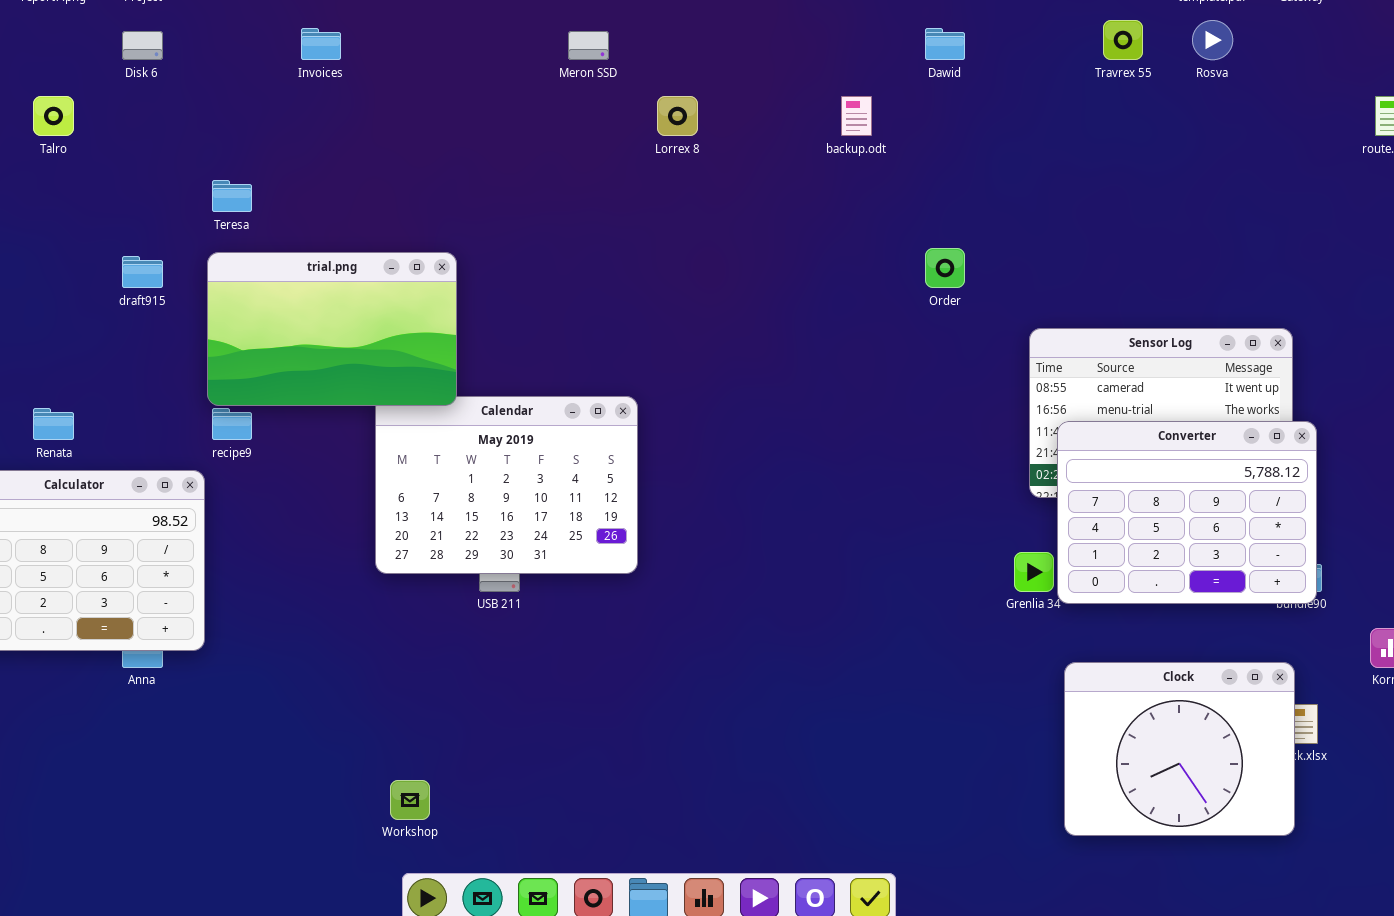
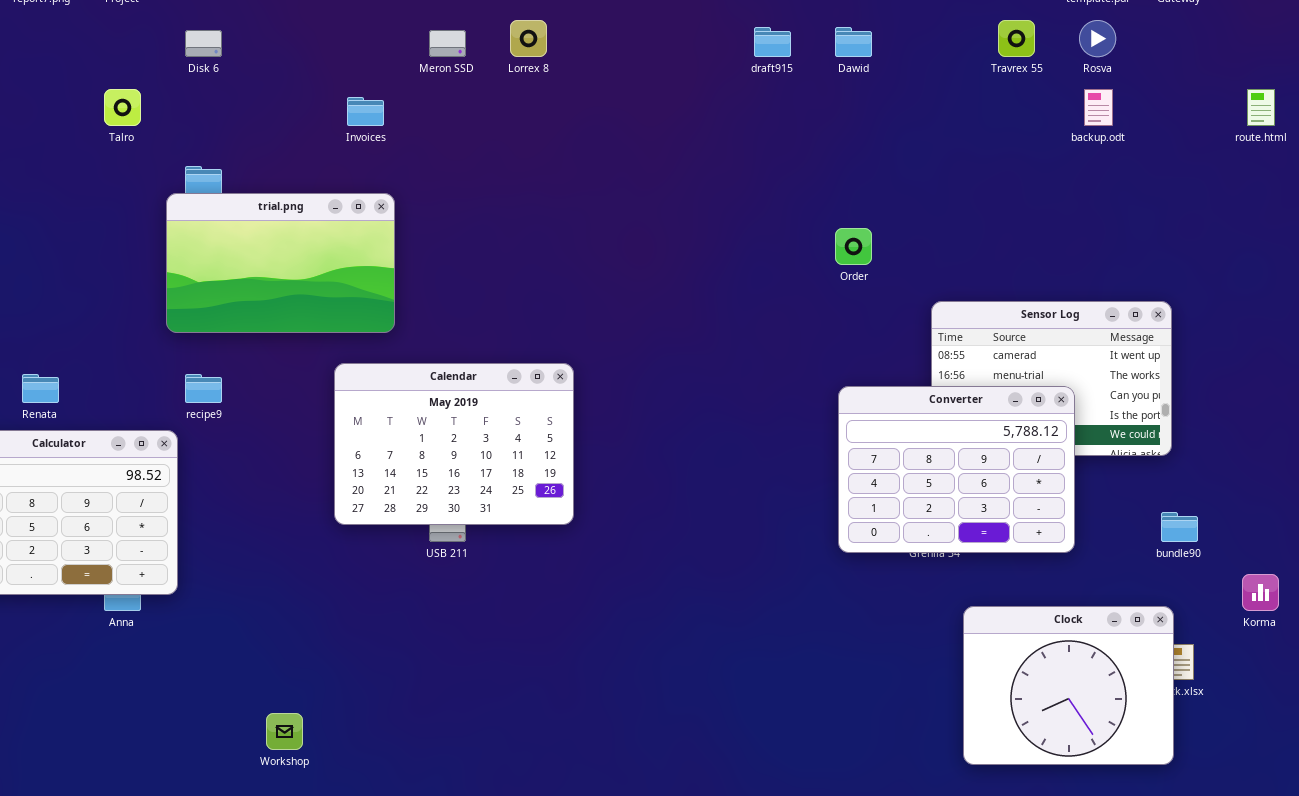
Invoices: [301,28,341,60] -> [347,97,384,126], moved
Disk 6: [122,31,163,60] -> [185,30,222,57], moved
Meron SSD: [568,31,609,60] -> [429,30,466,57], moved
Talro: [33,96,74,136] -> [104,89,141,126], moved
Lorrex 8: [657,96,698,136] -> [510,20,547,57], moved
backup.odt: [841,96,872,136] -> [1084,89,1113,126], moved
trial.png: [207,252,457,406] -> [166,193,395,333], moved
draft915: [122,256,163,288] -> [754,27,791,57], moved
Converter: [1057,421,1317,604] -> [838,386,1075,553], moved
Workshop: [390,780,430,820] -> [266,713,303,750], moved

